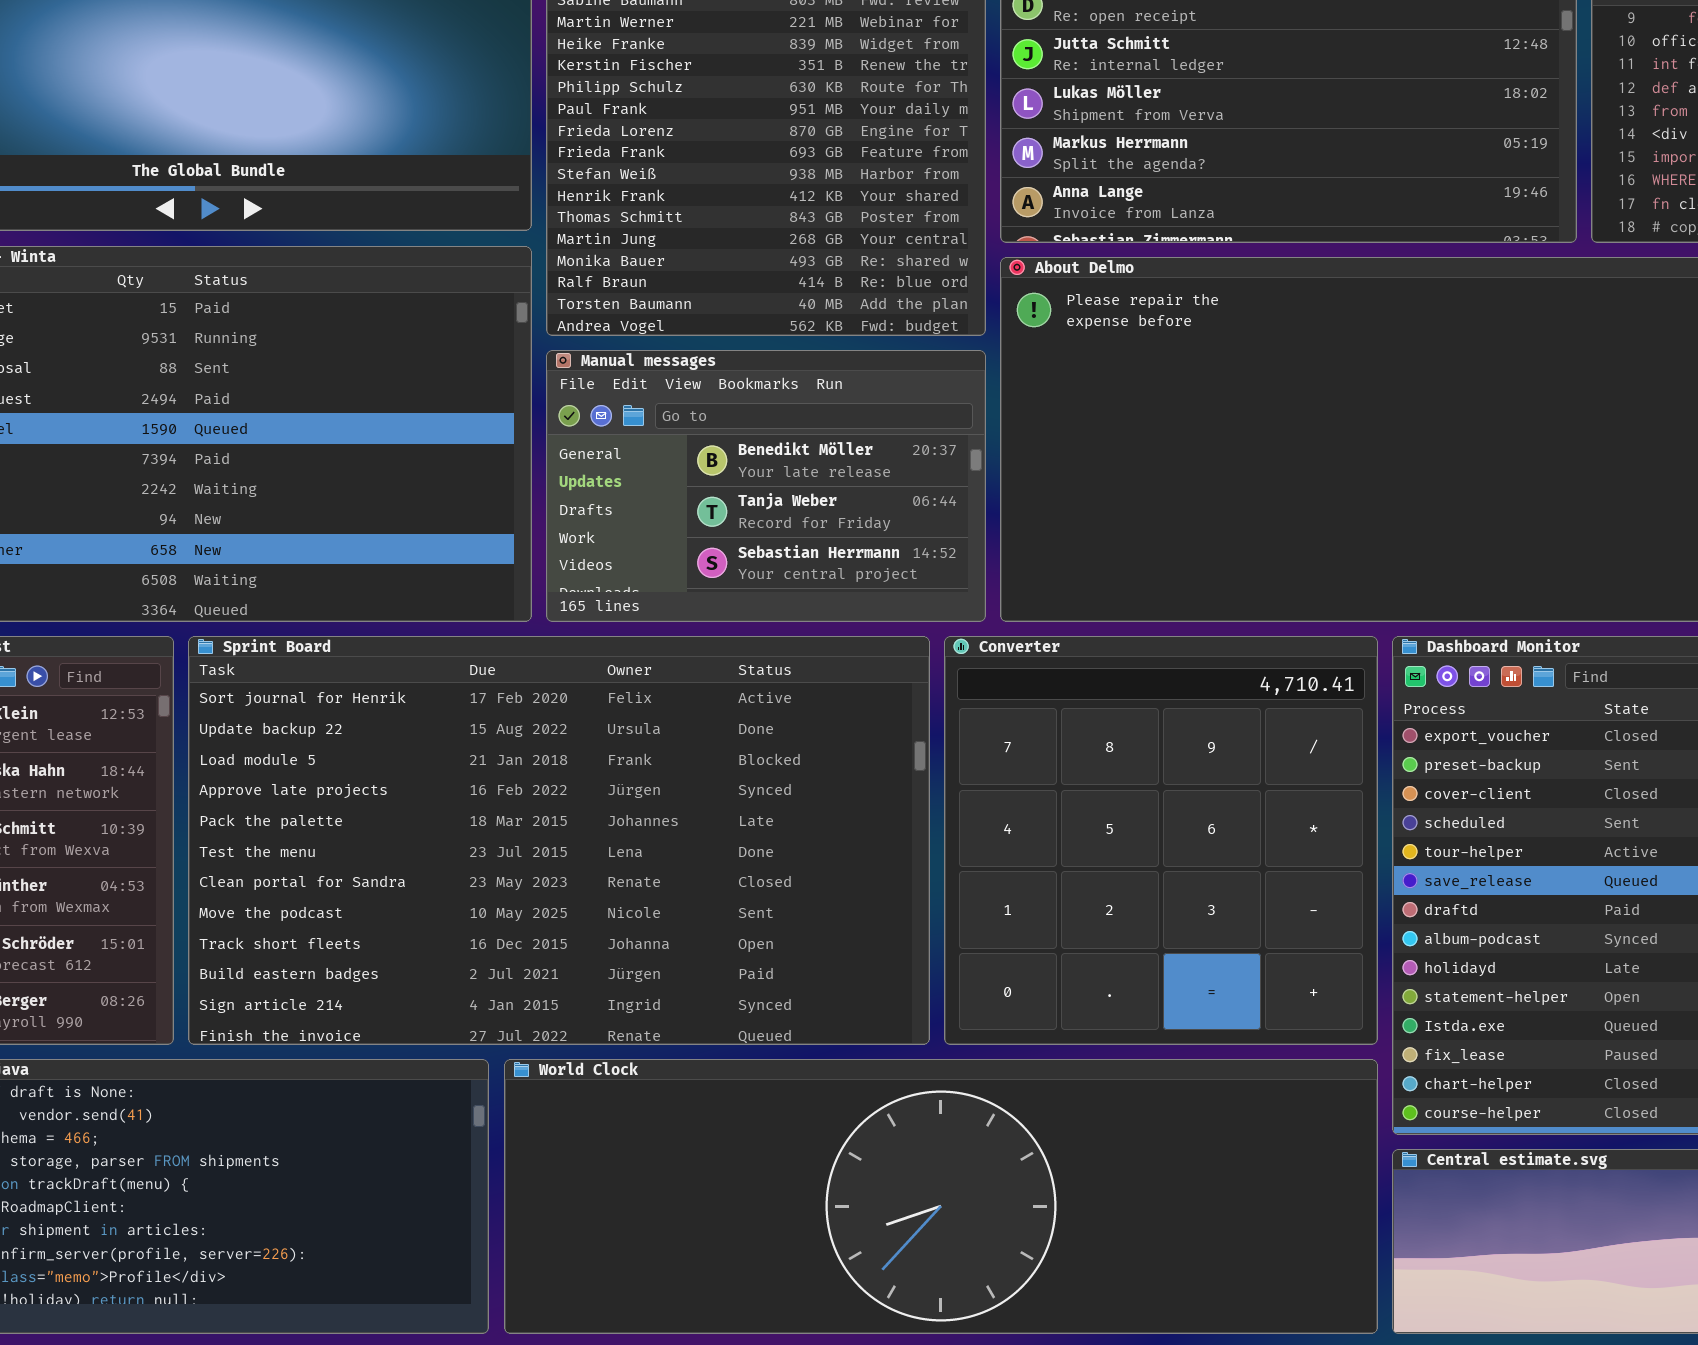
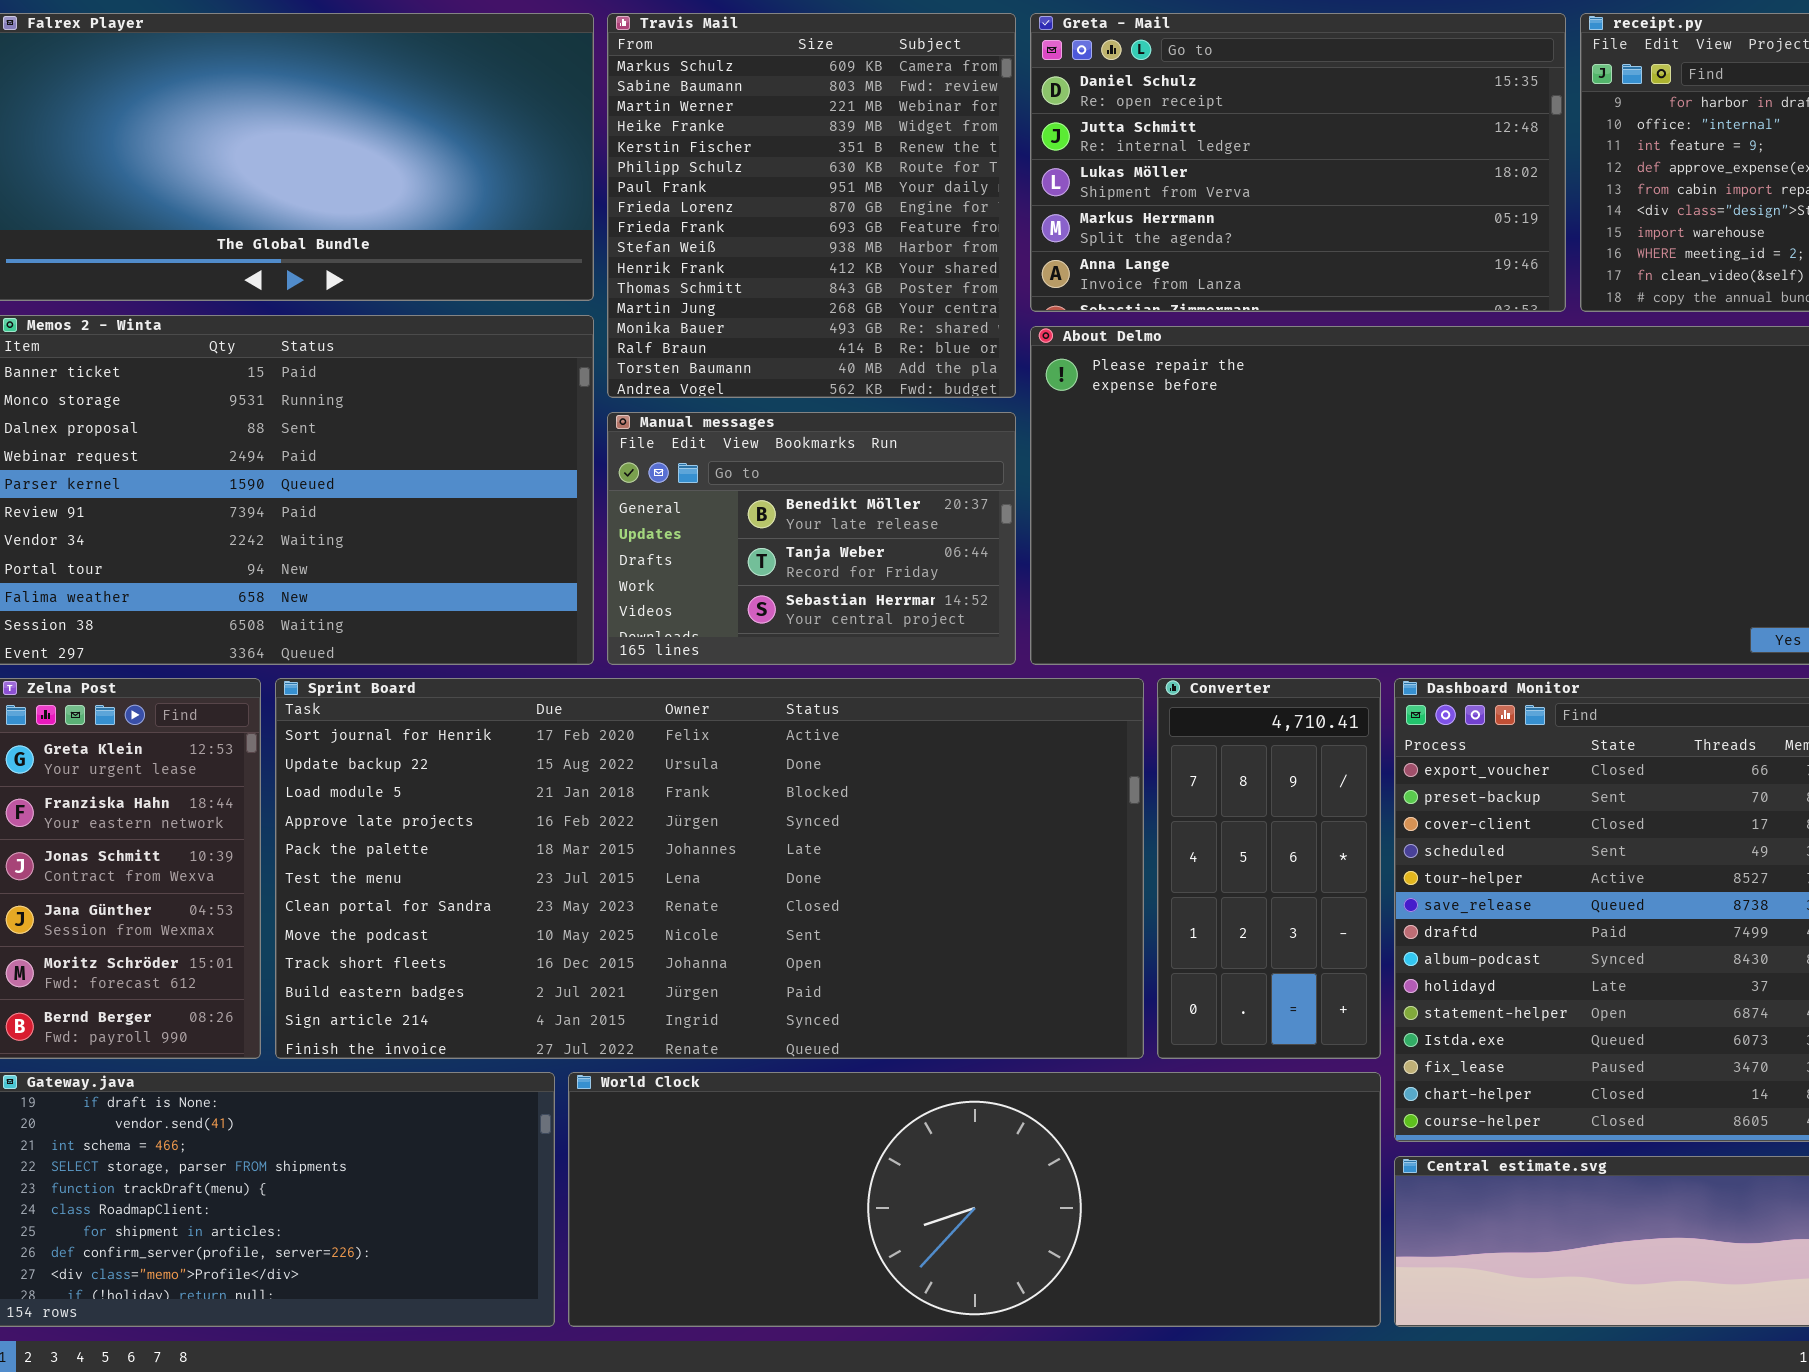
Sprint Board: [188,636,930,1045] -> [275,678,1144,1059], resized
Converter: [944,636,1378,1045] -> [1157,678,1381,1059], resized

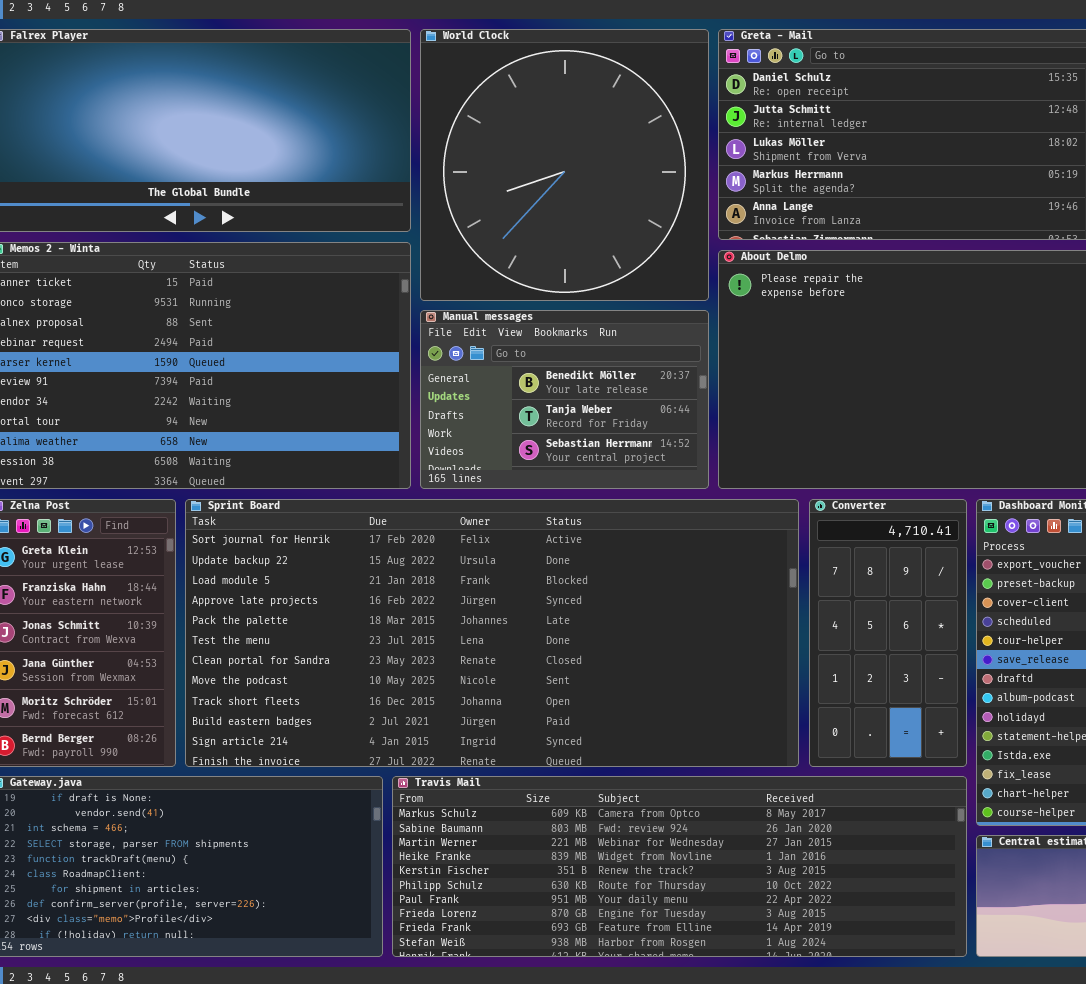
Travis Mail: [607,13,1016,398] -> [392,776,967,957], moved, resized
World Clock: [568,1072,1381,1327] -> [420,29,709,301], moved, resized

